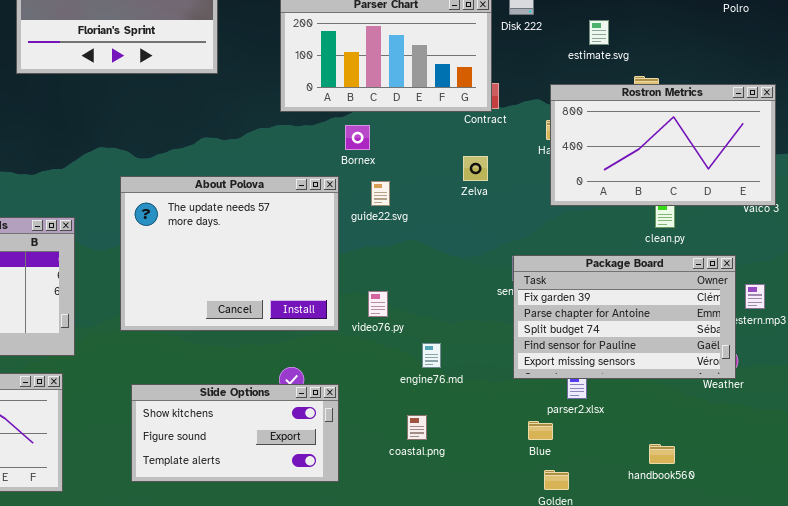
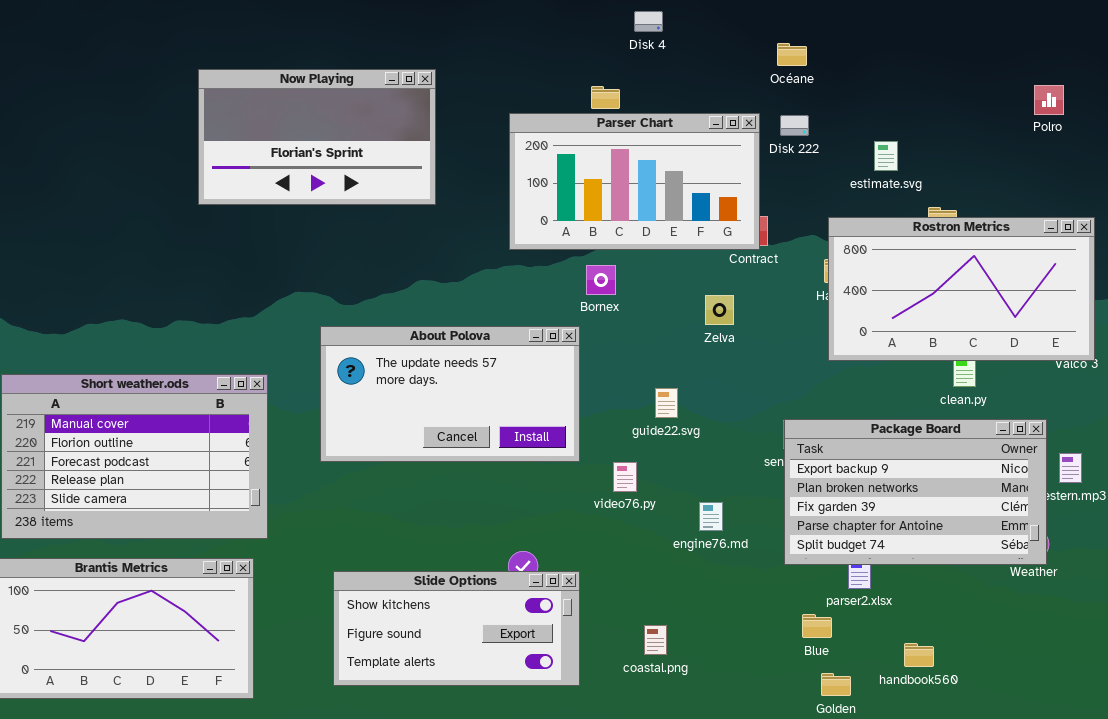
Zelva: [463,156,488,181] -> [705,295,734,325], moved
About Polova: [120,176,339,331] -> [320,326,580,462], resized
guide22.svg: [371,181,390,206] -> [655,388,678,418], moved
Package Board: [513,255,736,379] -> [784,419,1047,565], scrolled up 2 rows
engine76.md: [422,343,441,368] -> [699,502,723,531], moved
coastal.png: [407,415,427,440] -> [644,625,667,655], moved
handbook560: [649,444,675,464] -> [904,643,934,667], moved

